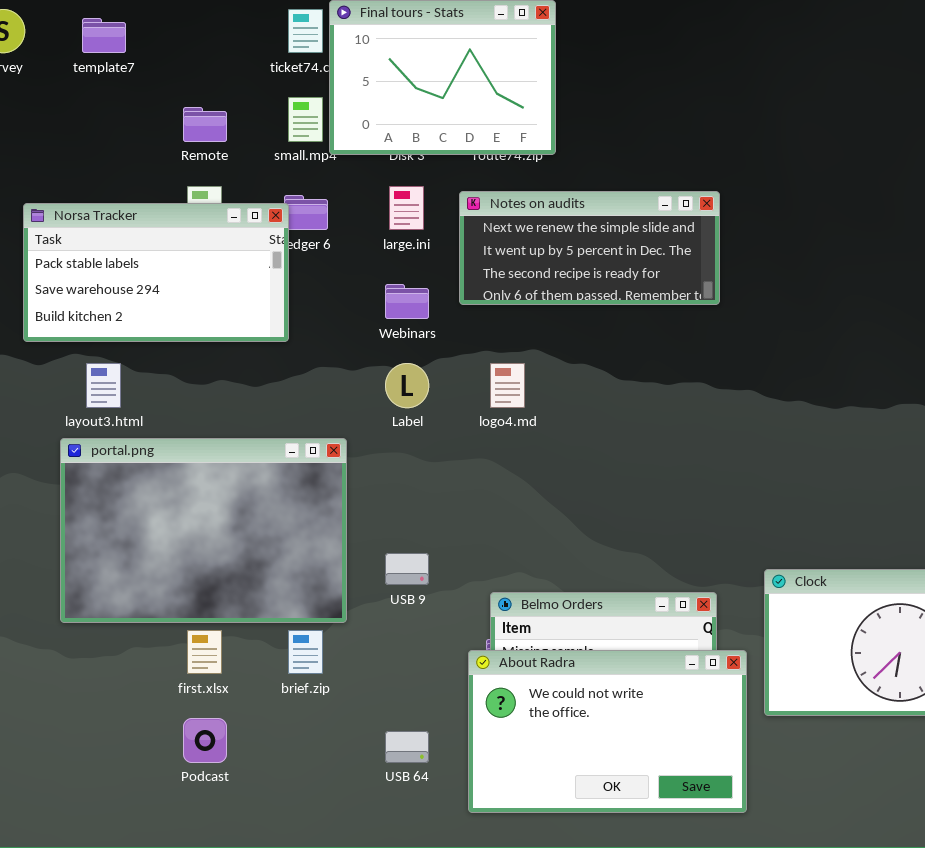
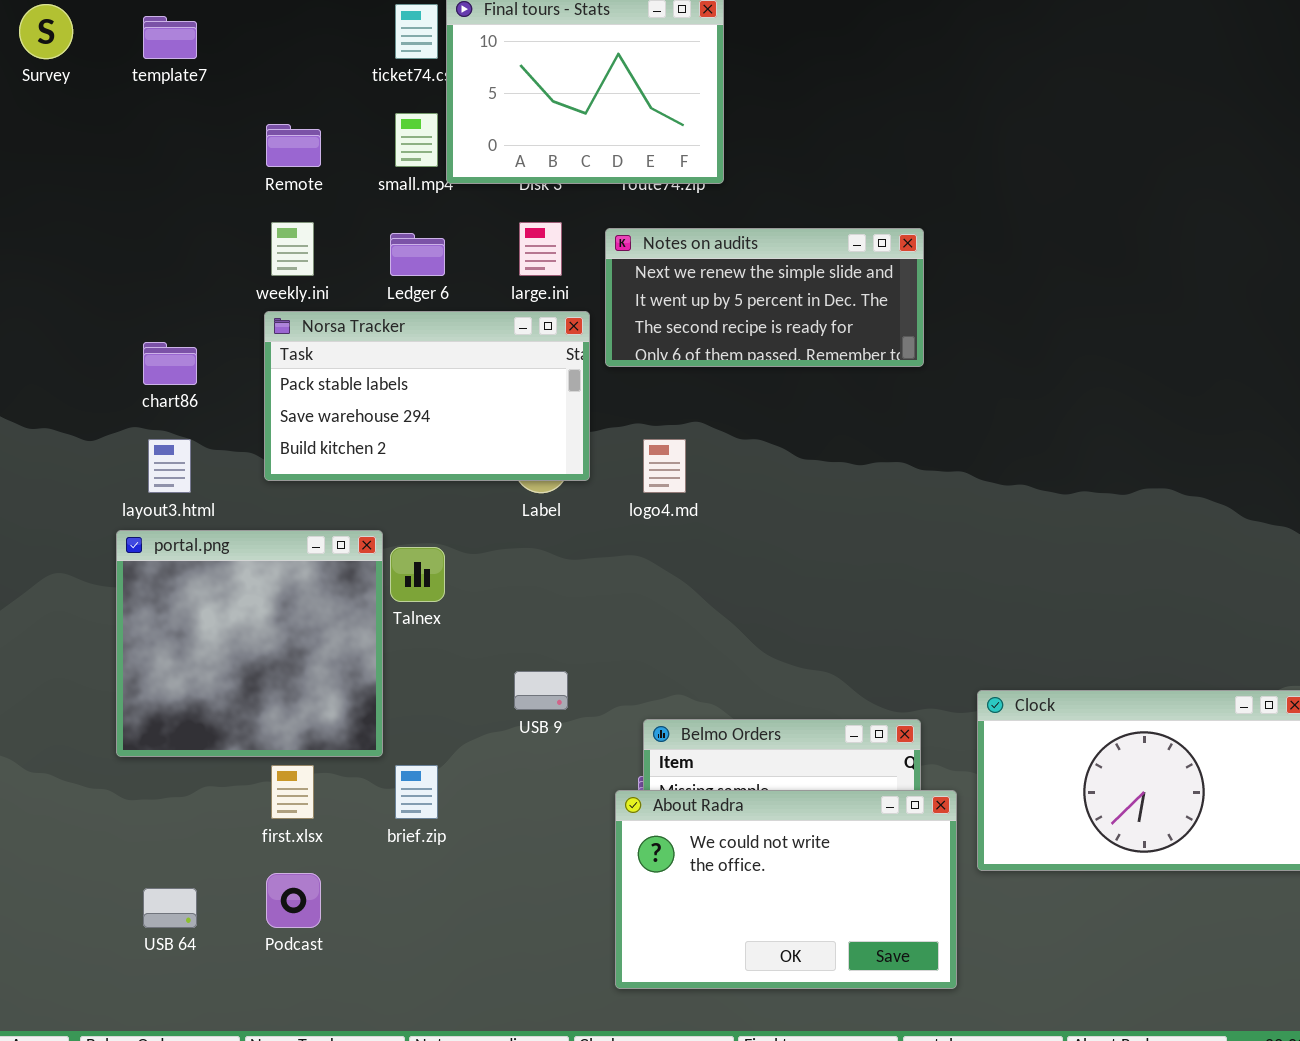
Norsa Tracker: [23,203,289,342] -> [264,311,590,481], moved
portal.png: [60,438,347,623] -> [116,530,383,757], resized
USB 64: [385,731,429,763] -> [143,888,197,928], moved

